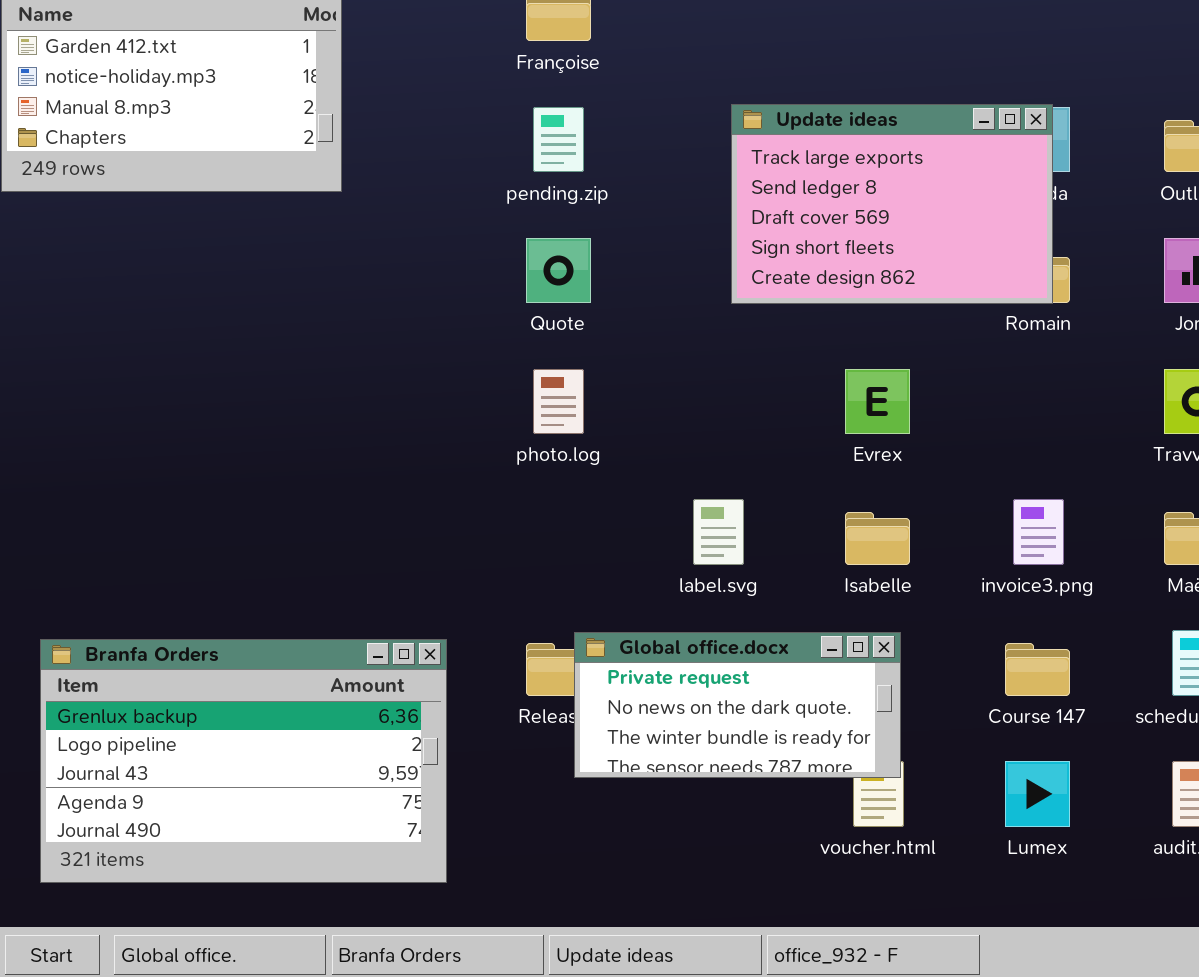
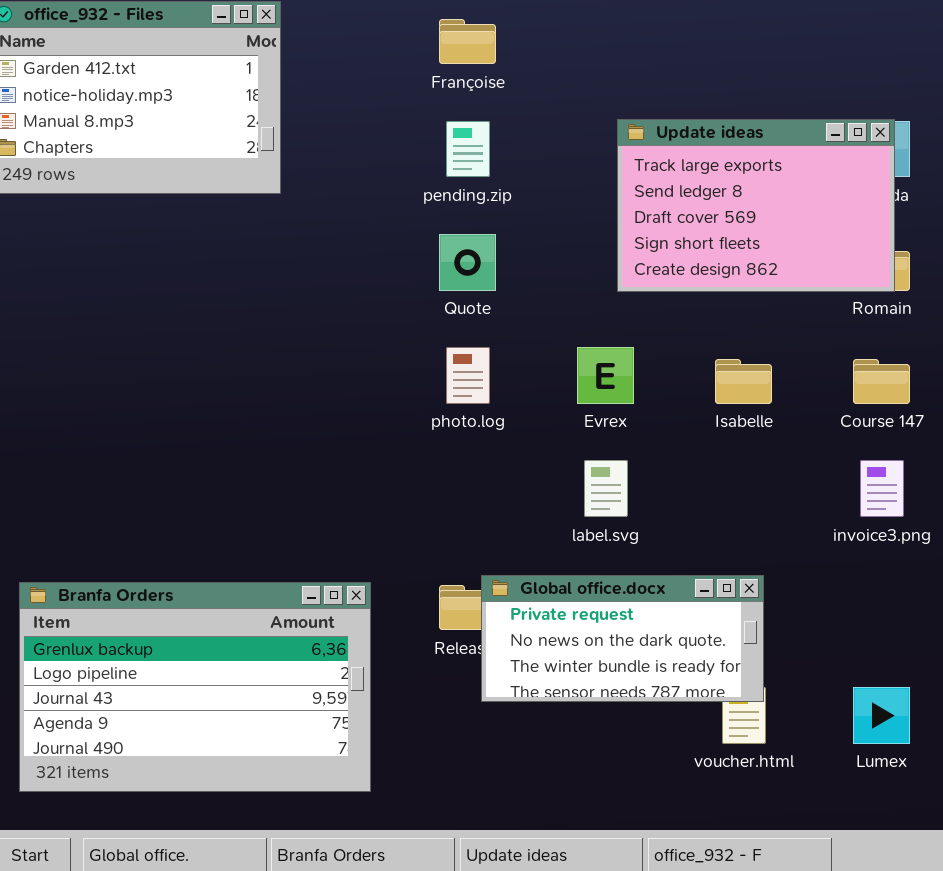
Evrex: [845,369,910,434] -> [577,347,634,404], moved
Isabelle: [845,512,910,565] -> [715,359,772,404], moved
Course 147: [1005,643,1070,696] -> [853,359,910,404], moved

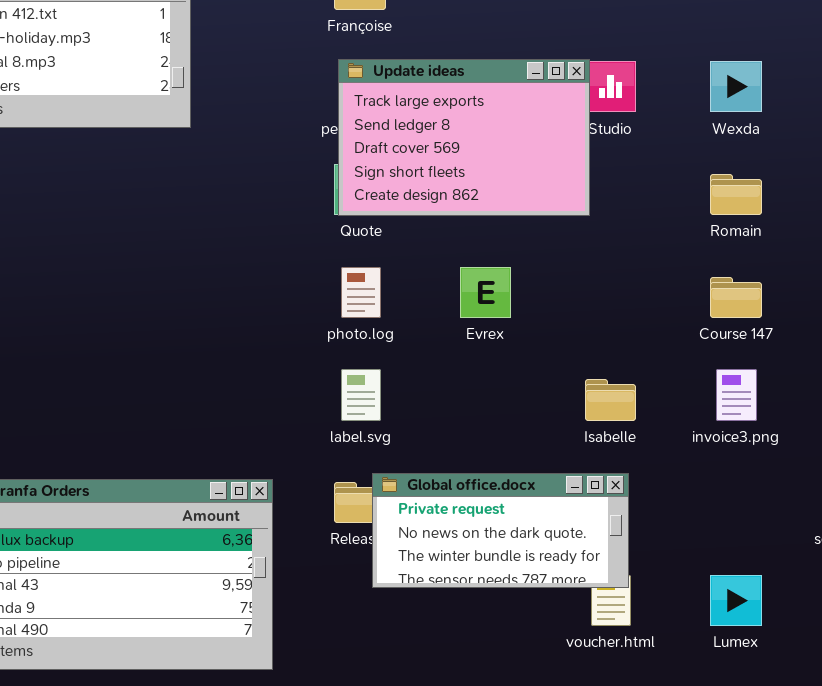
Update ideas: [617,119,895,292] -> [338,59,590,216], moved
Isabelle: [715,359,772,404] -> [585,379,636,421], moved
label.svg: [584,460,628,517] -> [341,369,381,421], moved

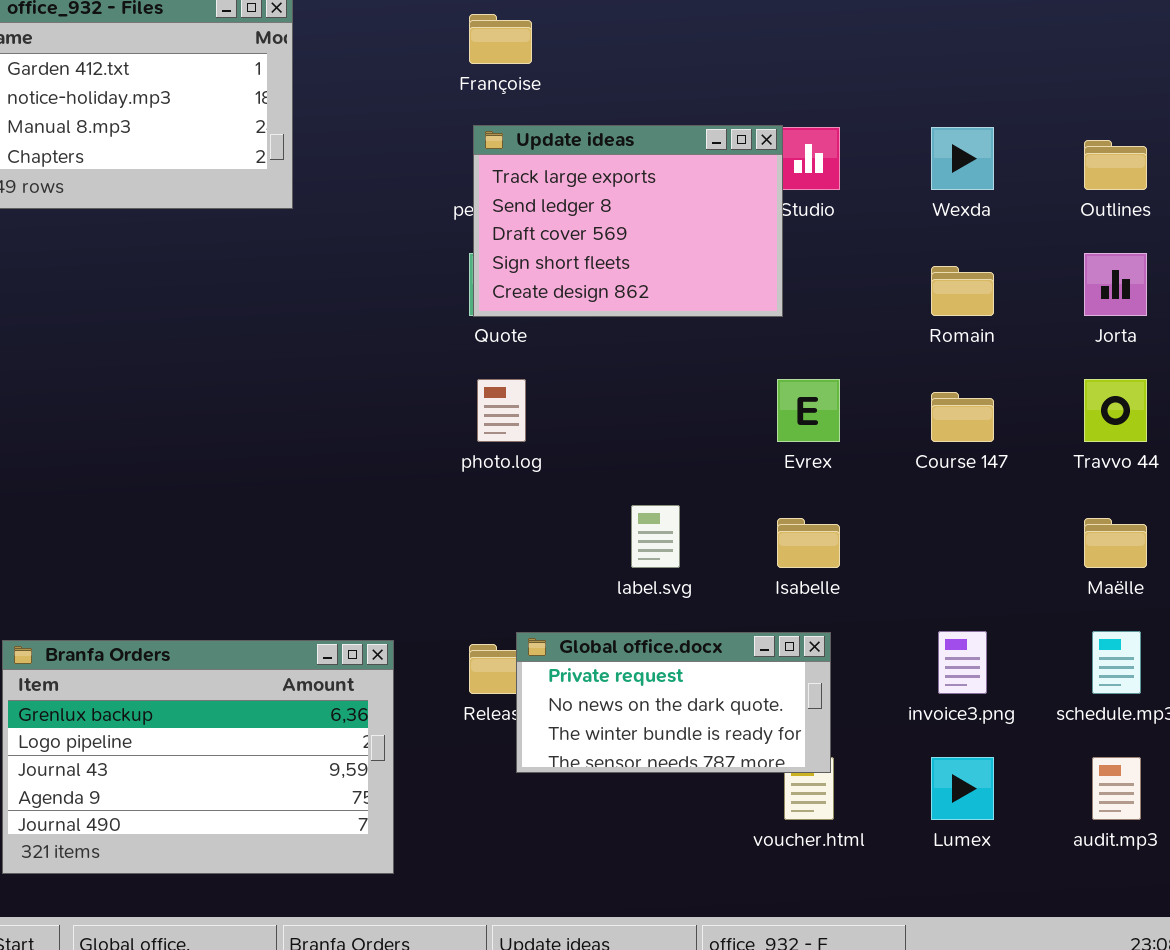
Evrex: [460,267,511,318] -> [777,379,840,442], moved
label.svg: [341,369,381,421] -> [631,505,680,568], moved
invoice3.png: [716,369,757,421] -> [938,631,987,694], moved

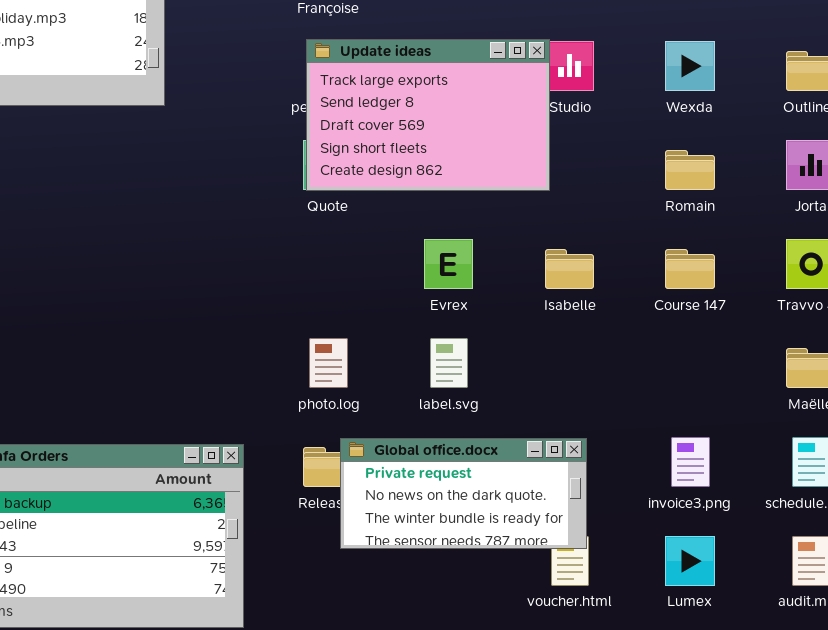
photo.log: [477,379,526,442] -> [309,338,348,388], moved
Evrex: [777,379,840,442] -> [424,239,473,289], moved
Isabelle: [777,518,840,568] -> [545,249,594,289], moved

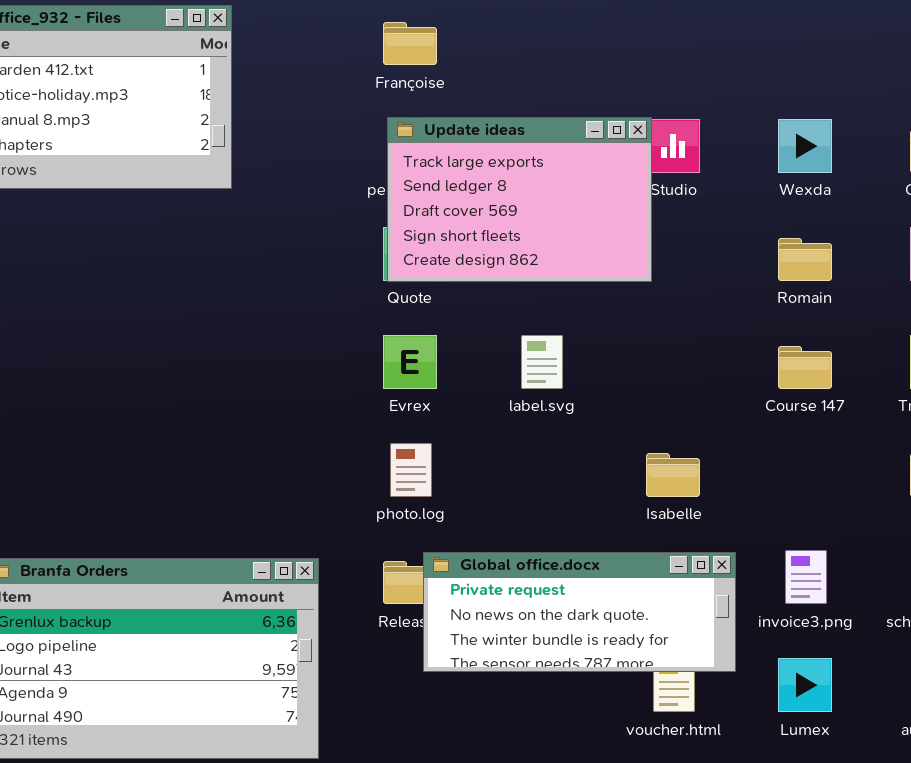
Evrex: [424,239,473,289] -> [383,335,437,389], moved
Isabelle: [545,249,594,289] -> [646,453,700,497], moved
label.svg: [430,338,468,388] -> [521,335,563,389], moved
Global office.docx: [340,438,587,549] -> [423,552,736,672], resized

